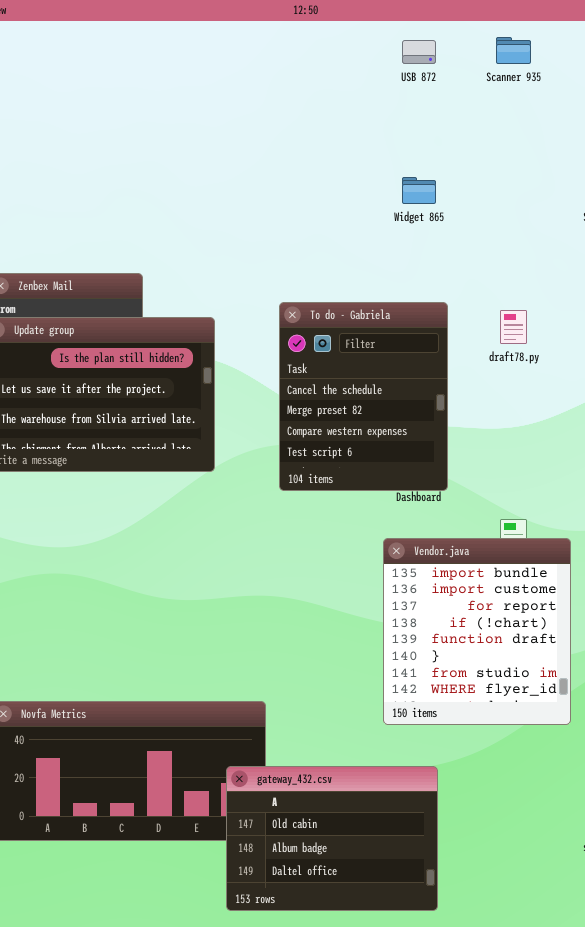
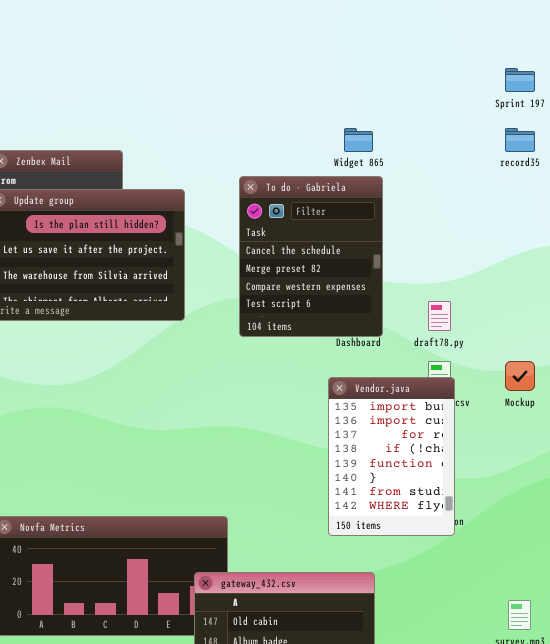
Widget 865: [402,177,436,204] -> [344,128,373,152], moved
draft78.py: [500,310,527,344] -> [428,301,451,331], moved
Vendor.java: [383,538,571,725] -> [328,377,455,536], resized

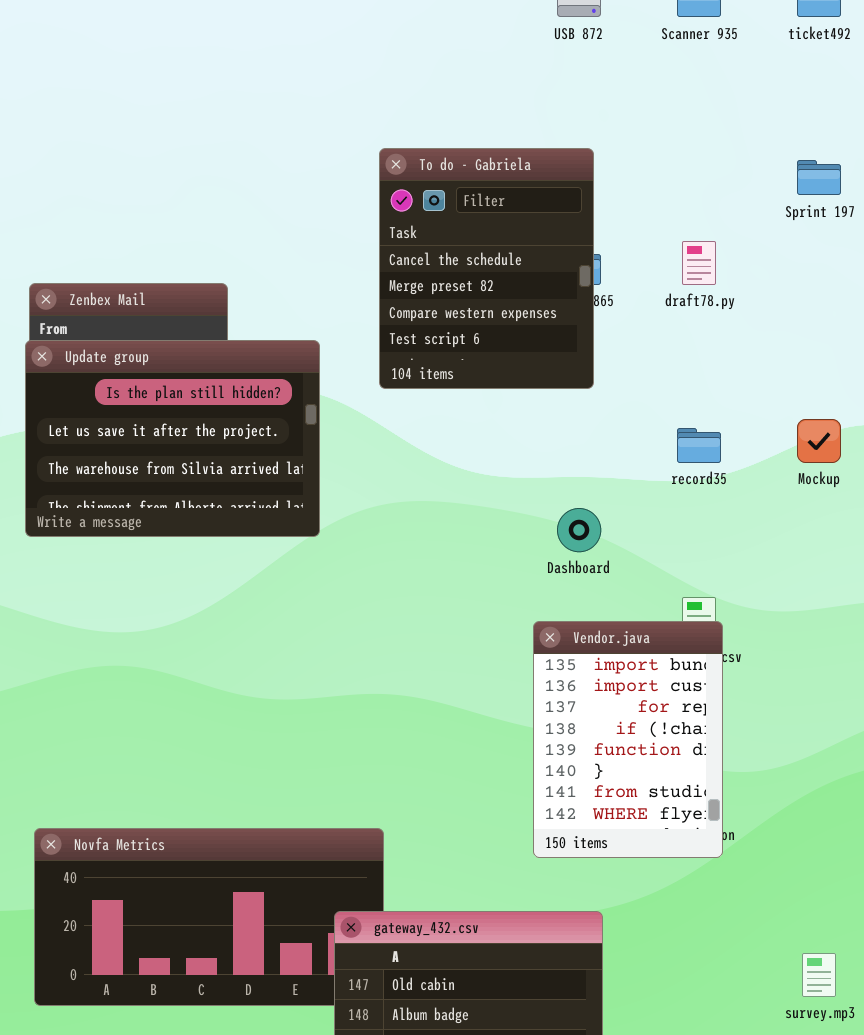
record35: [505,128,535,152] -> [677,428,721,463], moved
To do - Gabriela: [239,176,383,337] -> [379,148,594,389], moved
draft78.py: [428,301,451,331] -> [682,241,716,285], moved
Mockup: [505,361,535,391] -> [797,419,841,463], moved

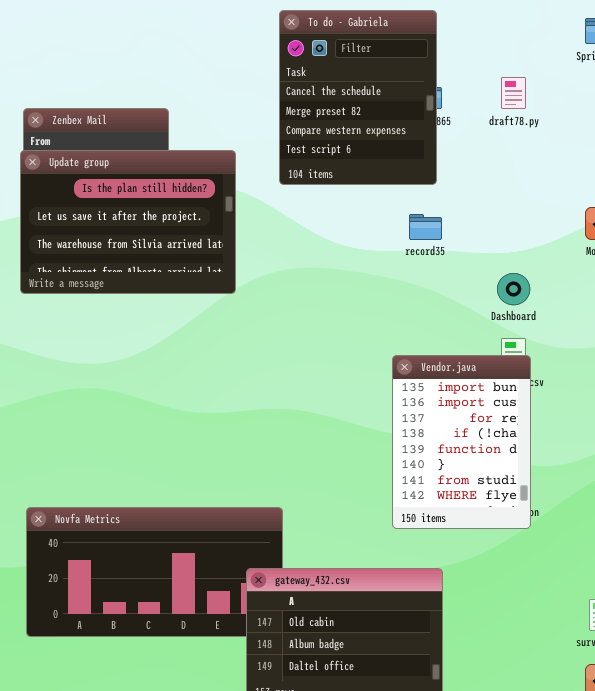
record35: [677,428,721,463] -> [409,214,442,240], moved
Dashboard: [557,508,601,552] -> [497,273,530,305], moved

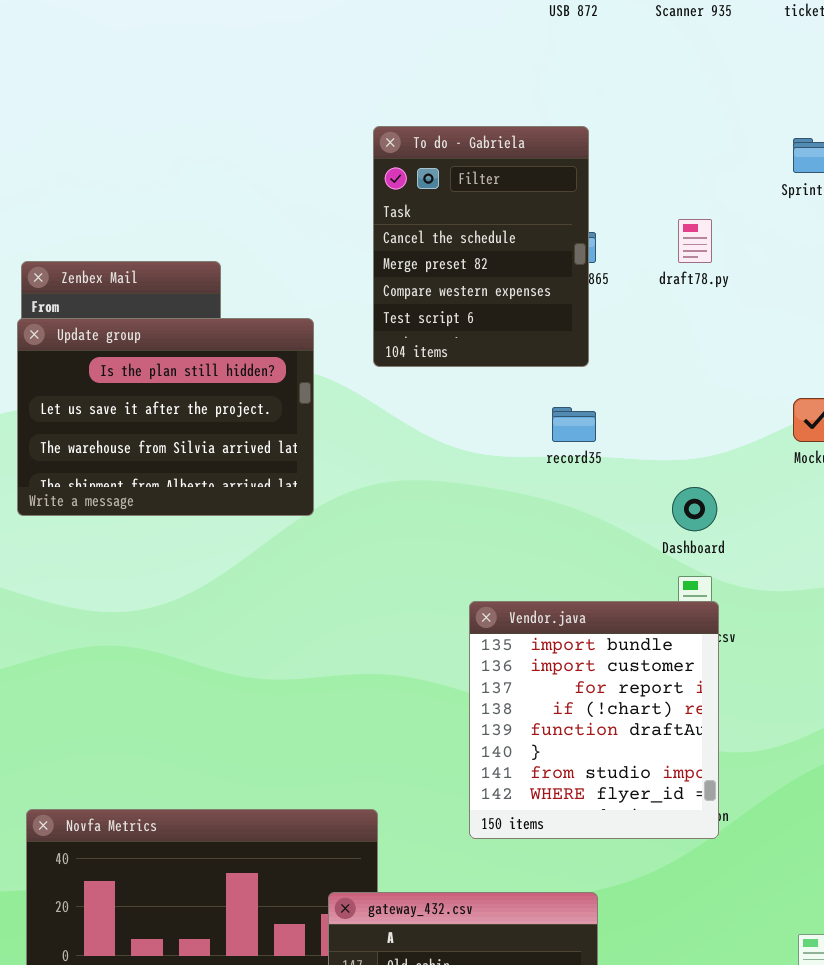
Vendor.java: [392,355,531,529] -> [469,601,719,839], resized

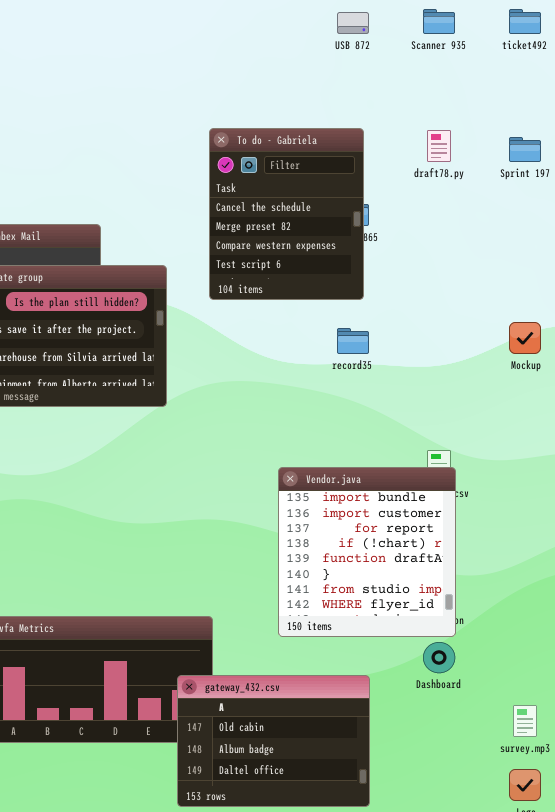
draft78.py: [678,219,712,263] -> [427,130,451,162], moved
Dashboard: [672,487,717,531] -> [423,642,455,673], moved

